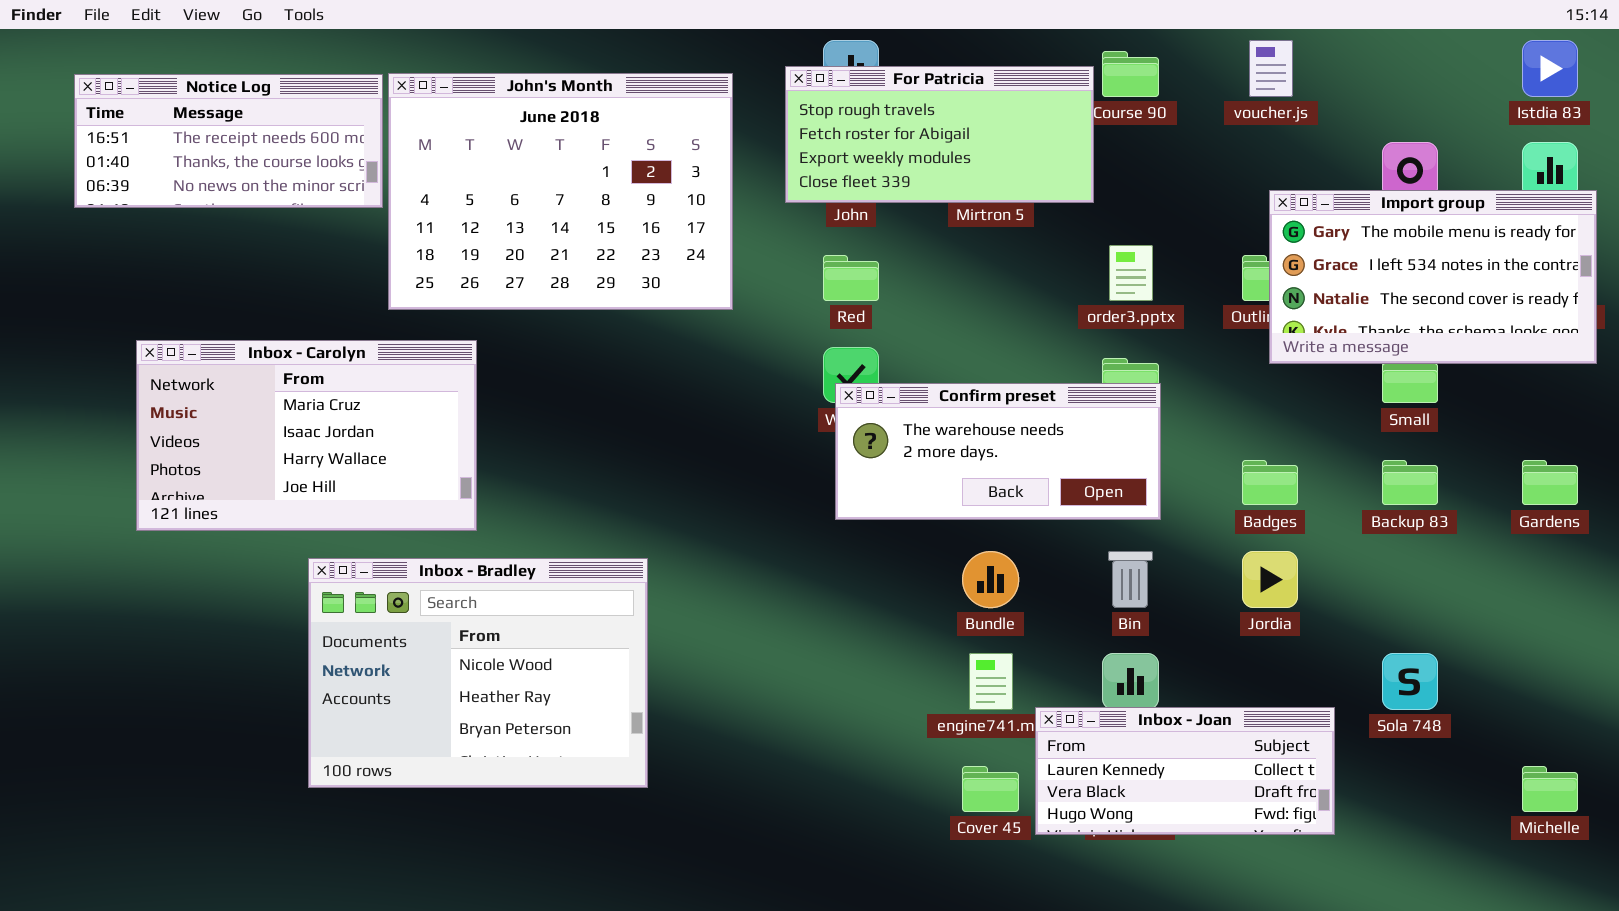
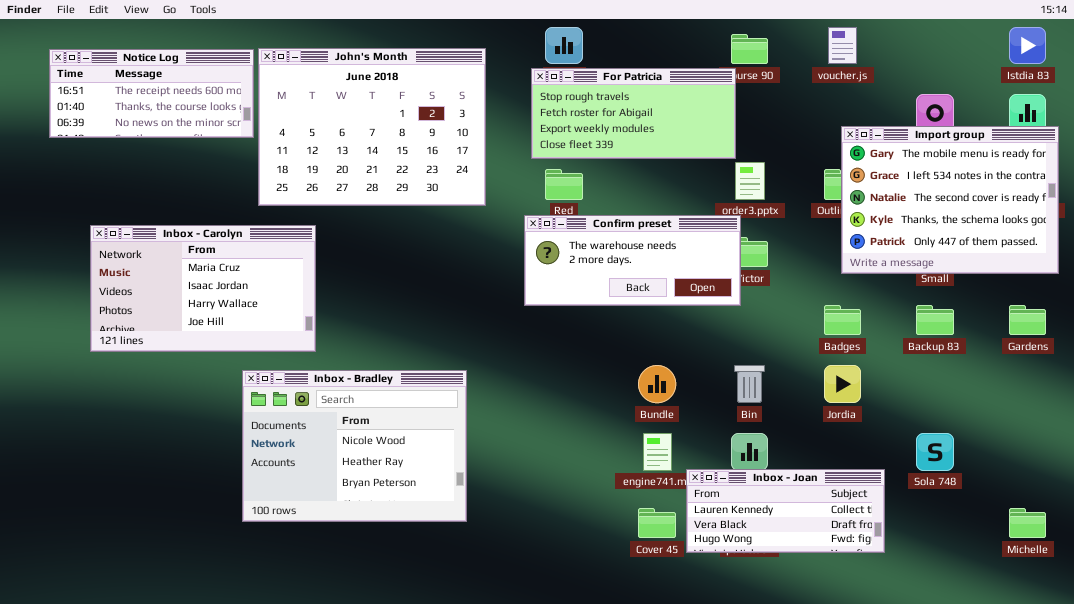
For Patricia: [785,66,1094,203] -> [531,68,736,159], moved
Import group: [1269,190,1597,364] -> [841,126,1059,274], resized
Confirm preset: [835,383,1161,520] -> [524,215,741,306], moved
Inbox - Bradley: [308,558,648,788] -> [242,370,467,522], moved

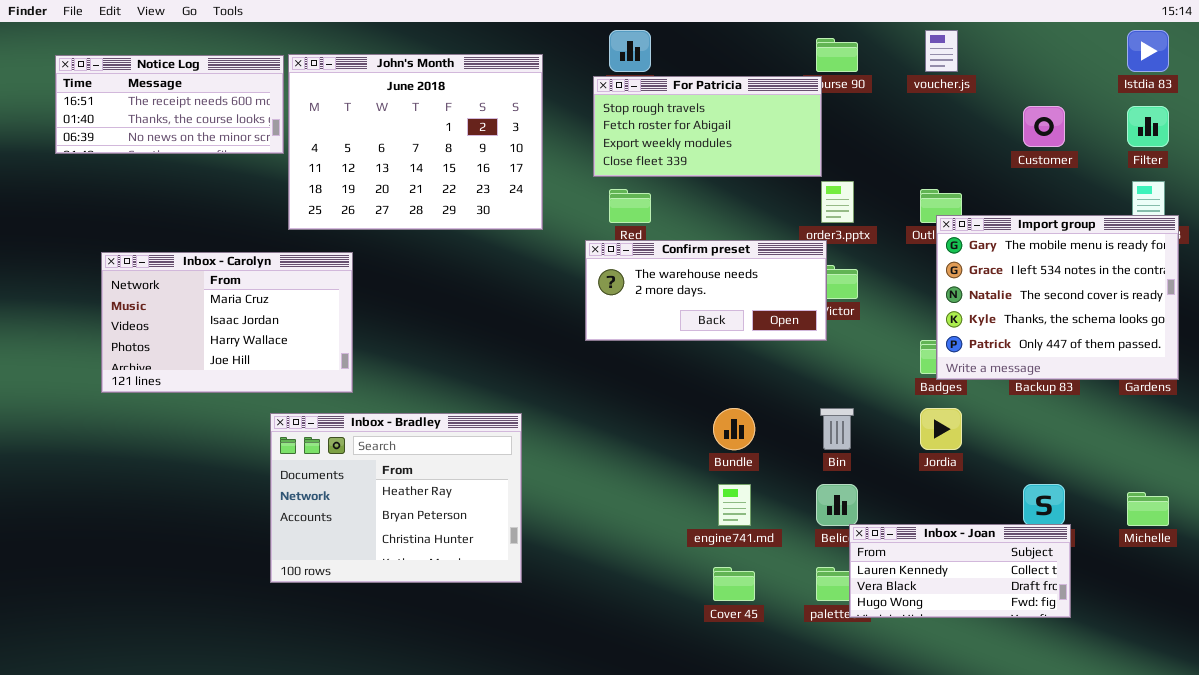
Import group: [841,126,1059,274] -> [936,215,1179,380], moved
Inbox - Bradley: [242,370,467,522] -> [270,413,522,583], scrolled down 1 row
Inbox - Joan: [686,469,885,553] -> [849,524,1071,618], moved
Michelle: [1009,508,1046,538] -> [1127,492,1169,526], moved

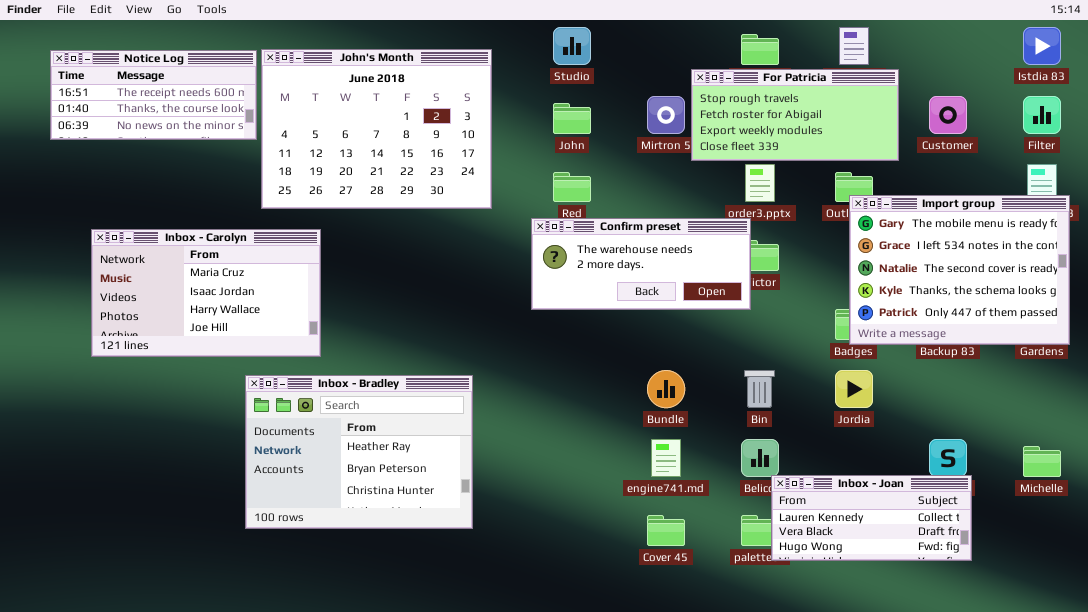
For Patricia: [593,76,822,177] -> [691,69,899,161], moved

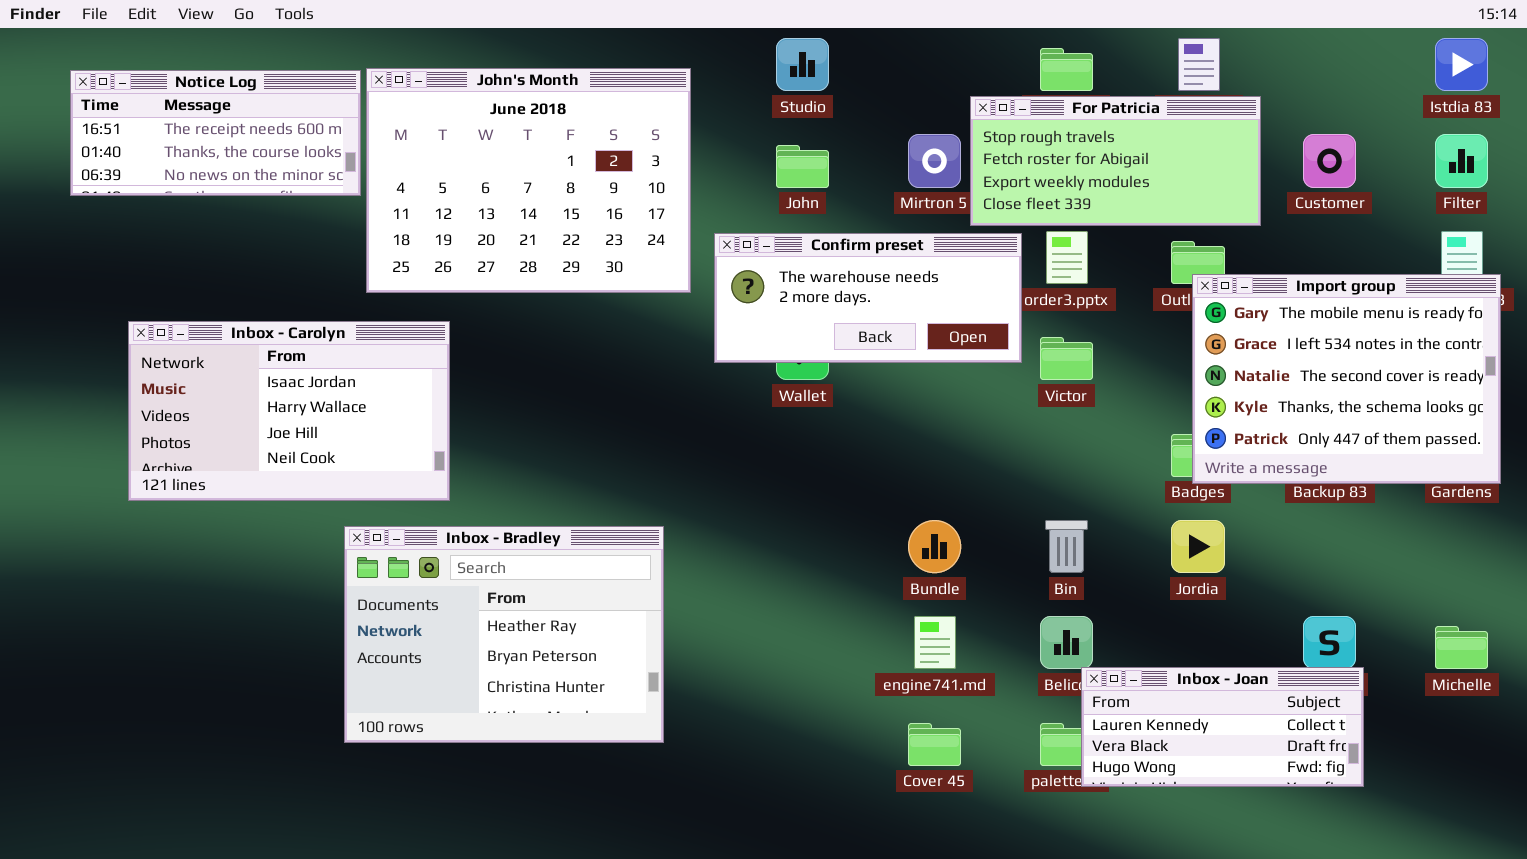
Confirm preset: [531,218,751,310] -> [714,233,1022,363], moved
Inbox - Carolyn: [91,229,321,357] -> [128,321,450,501], scrolled down 1 row

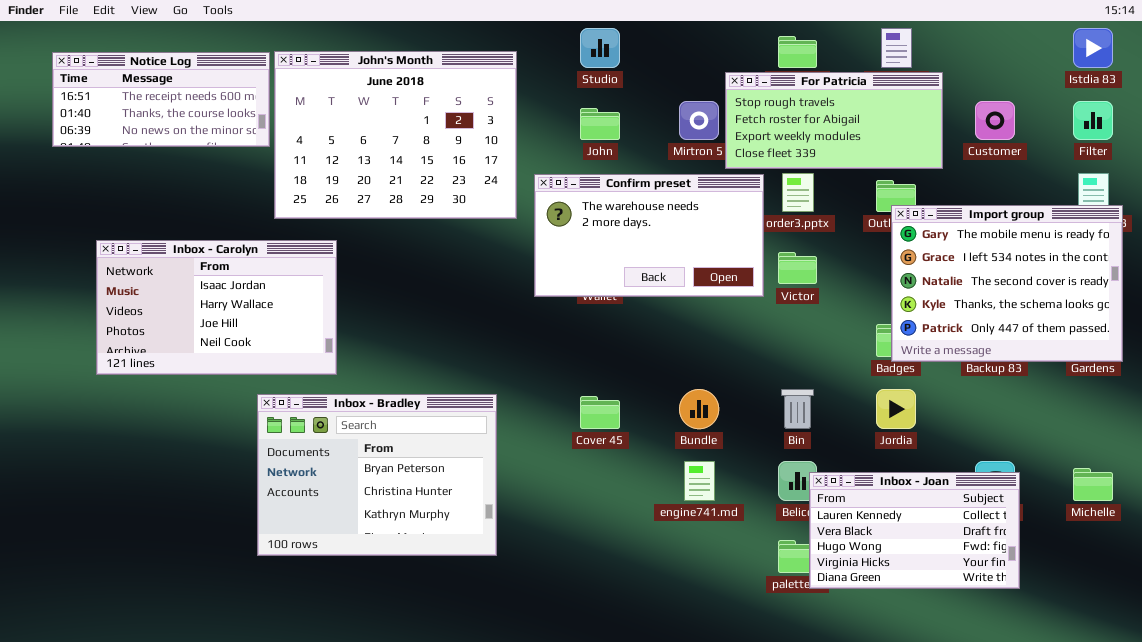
Confirm preset: [714,233,1022,363] -> [534,174,764,297], resized
Inbox - Bradley: [344,526,664,743] -> [257,394,497,556], scrolled down 1 row
Inbox - Joan: [1081,667,1364,787] -> [809,472,1020,589], resized
Cover 45: [908,723,961,766] -> [580,396,620,429], moved

